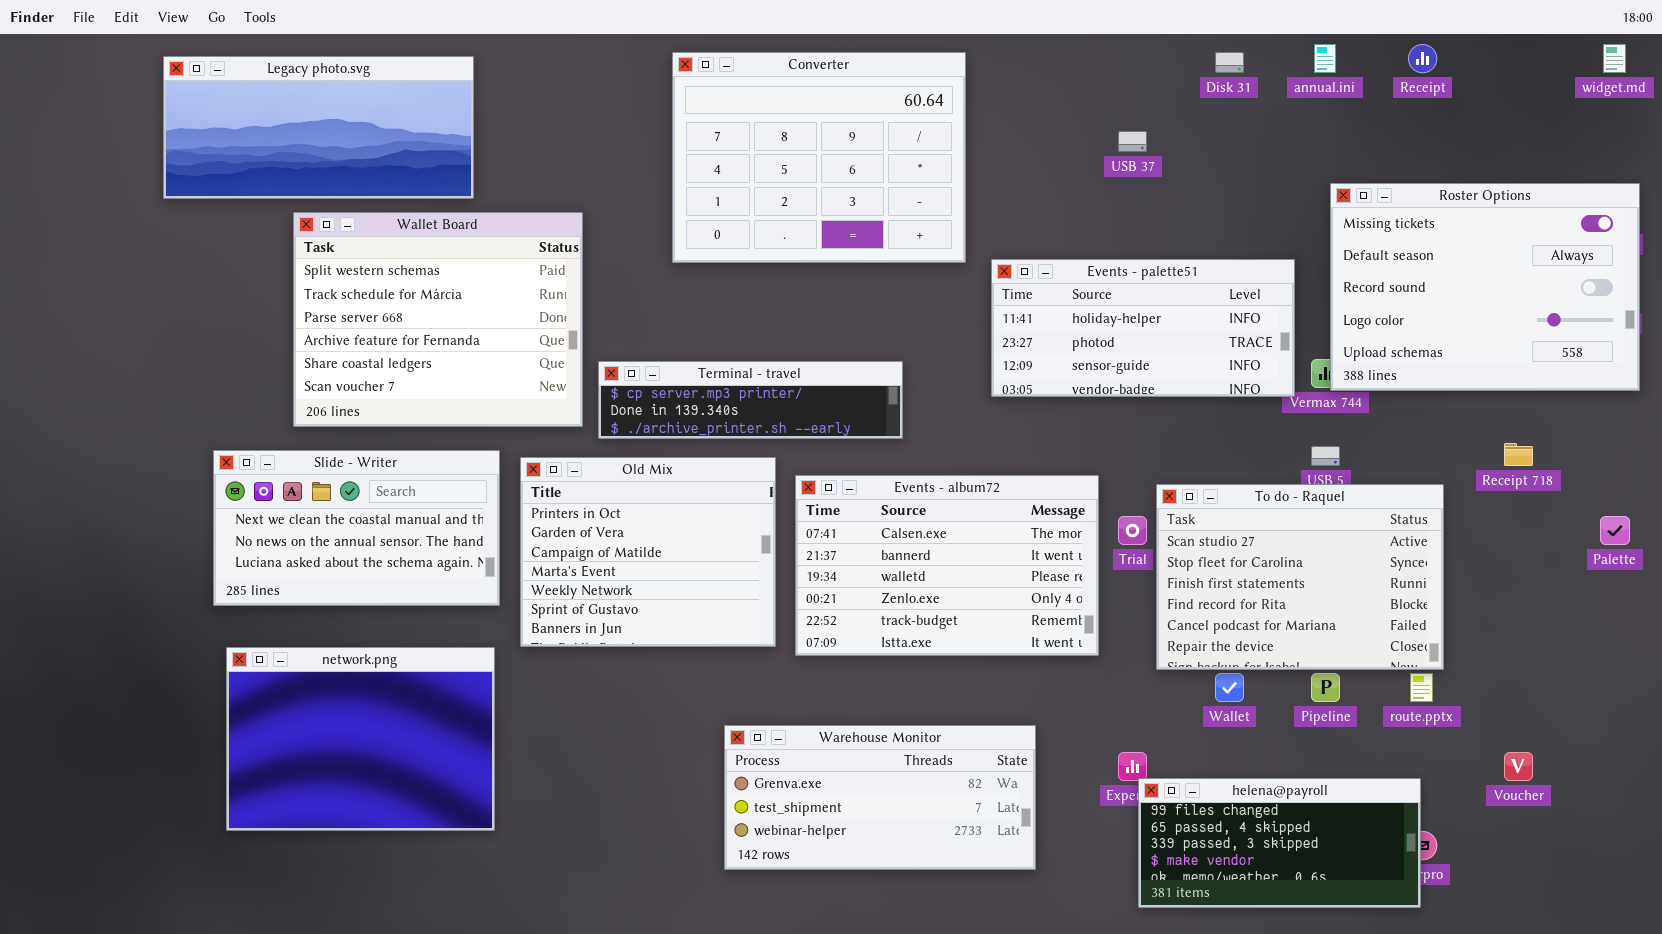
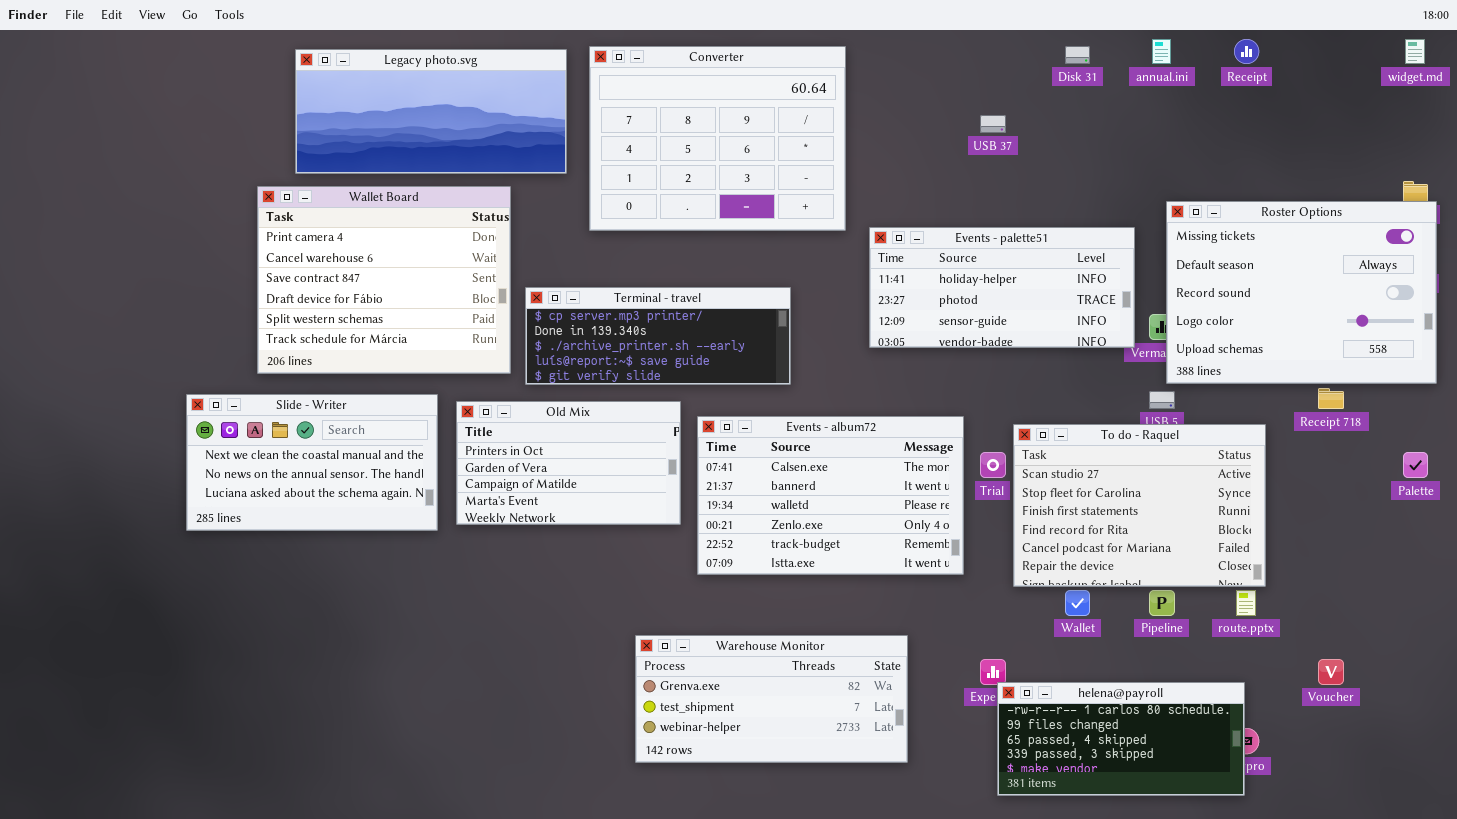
Legacy photo.svg: [163,56,474,199] -> [295,49,567,174], moved
Roster Options: [1330,183,1640,391] -> [1166,201,1437,384], moved
Wallet Board: [293,212,583,427] -> [257,186,511,374], scrolled up 4 rows
Terminal - travel: [598,361,903,439] -> [525,287,791,385], resized
Old Mix: [520,457,776,647] -> [456,401,681,525], resized
network.png: [226,647,495,831] -> none, closed
helena@payroll: [1138,778,1421,908] -> [997,682,1245,796], scrolled up 1 row

